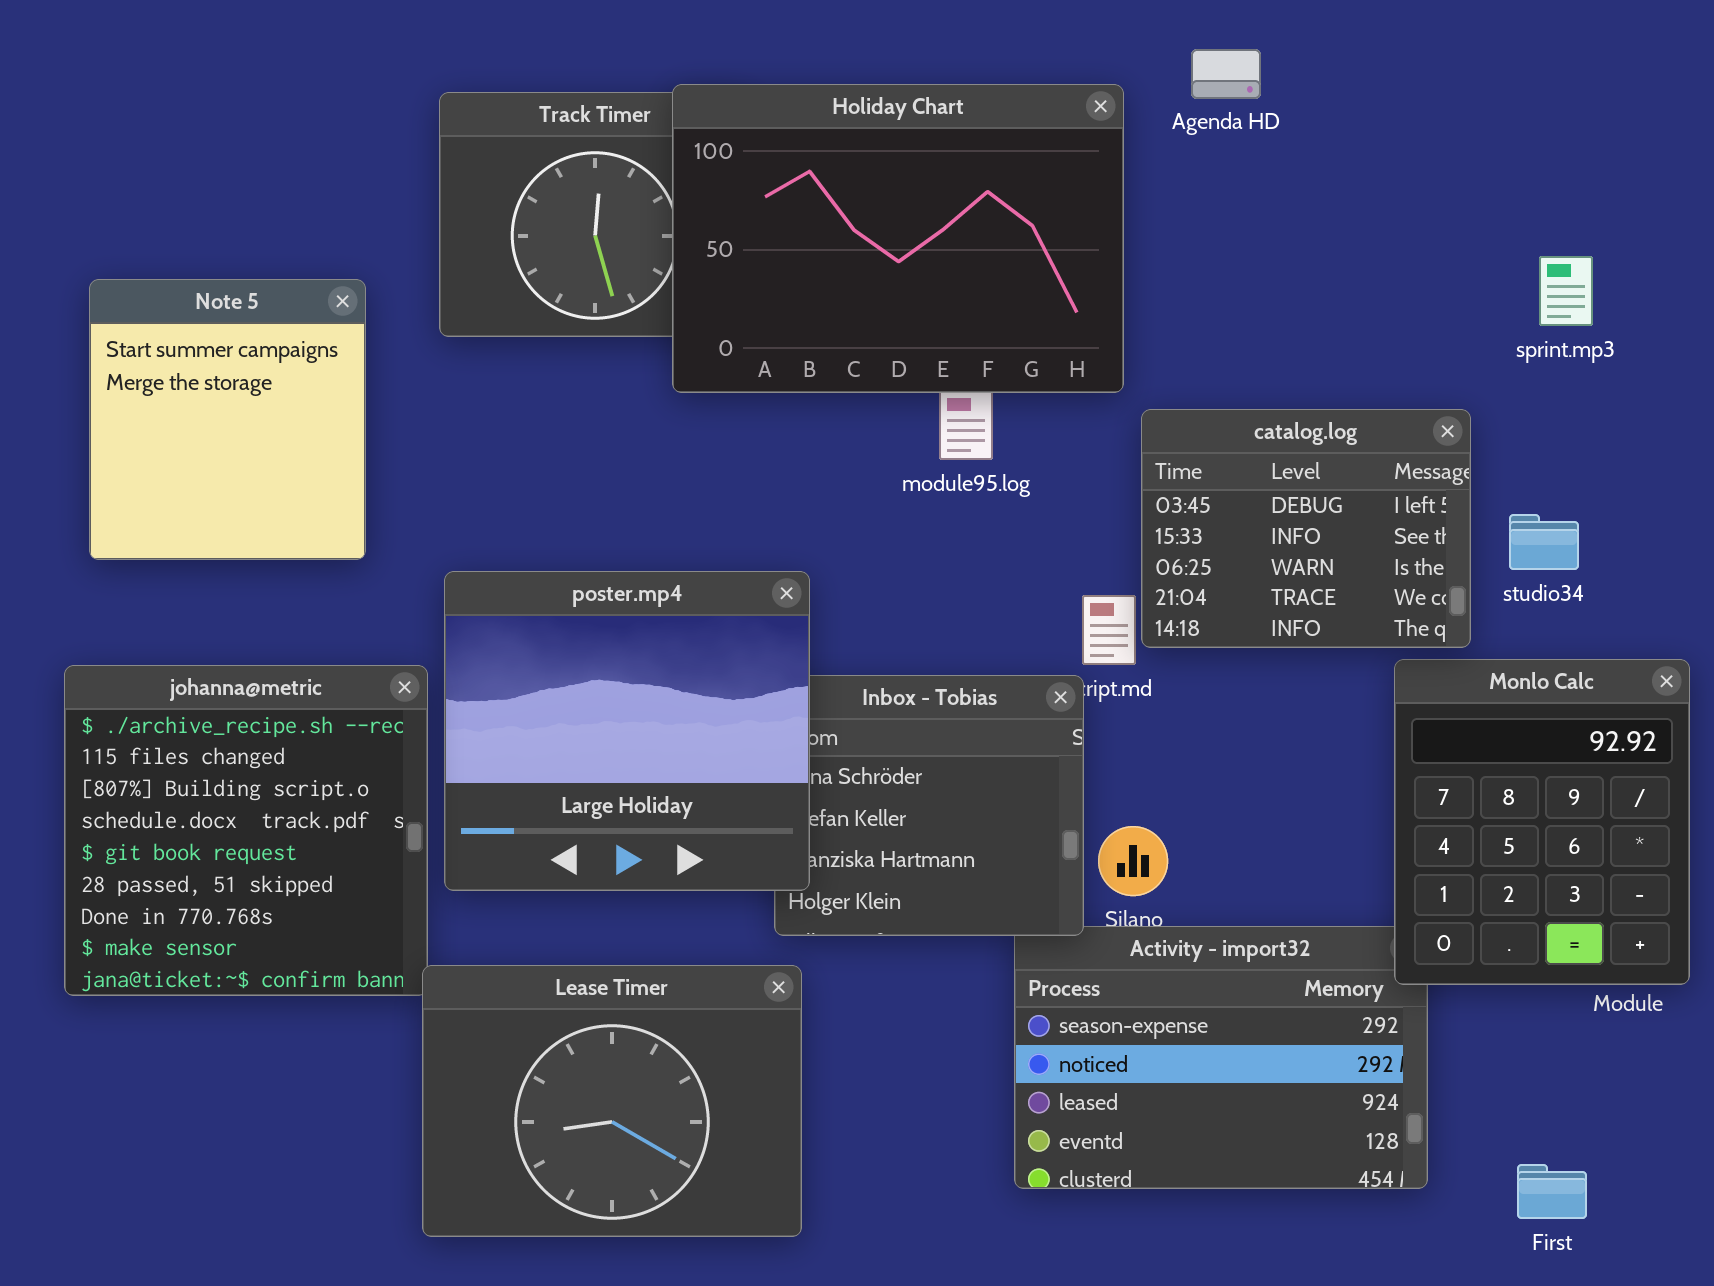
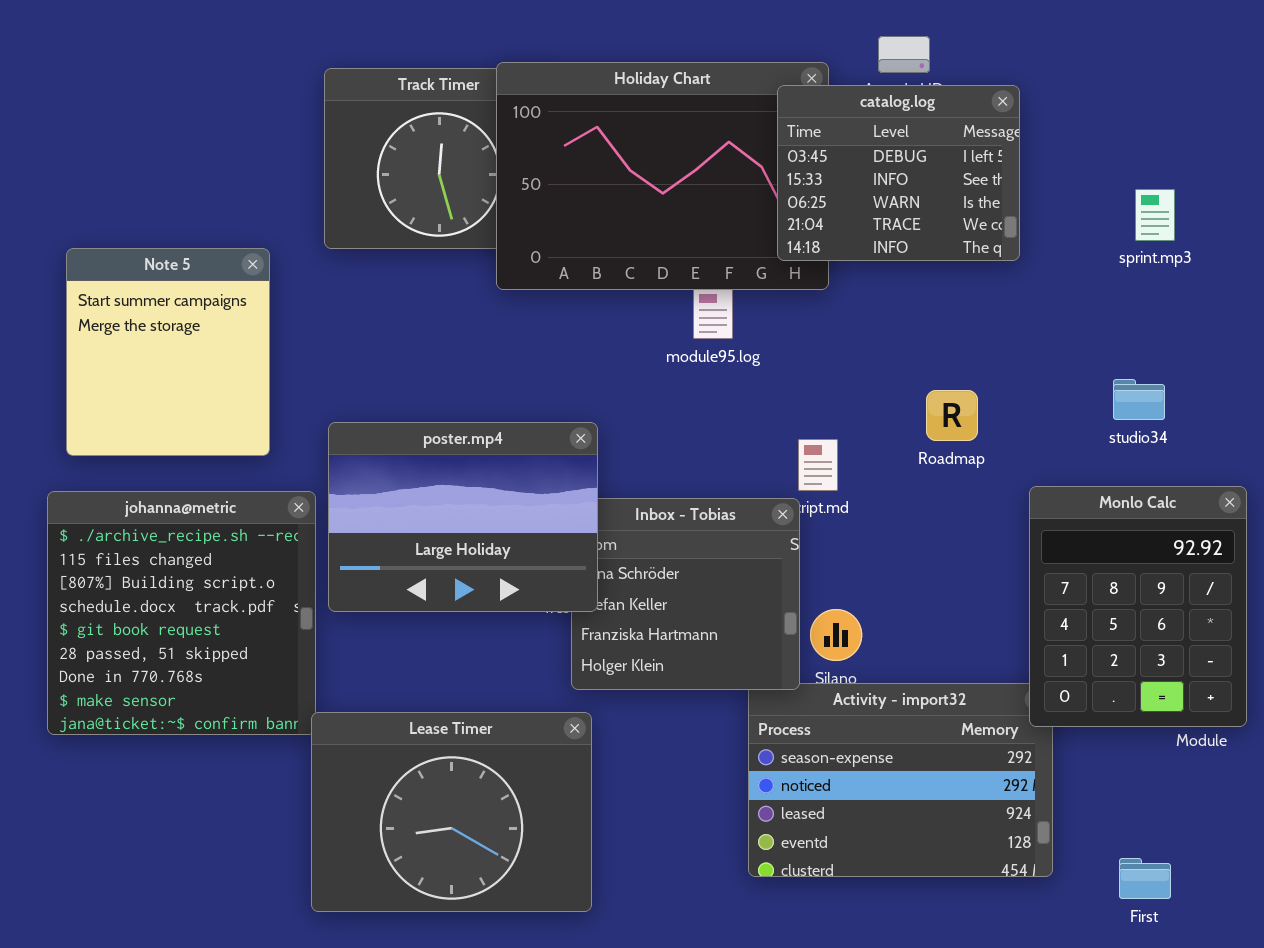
Note 5: [89,279,366,560] -> [66,248,270,456], moved
catalog.log: [1141,409,1471,648] -> [777,85,1020,261], moved
poster.mp4: [444,571,810,891] -> [328,422,598,612], resized

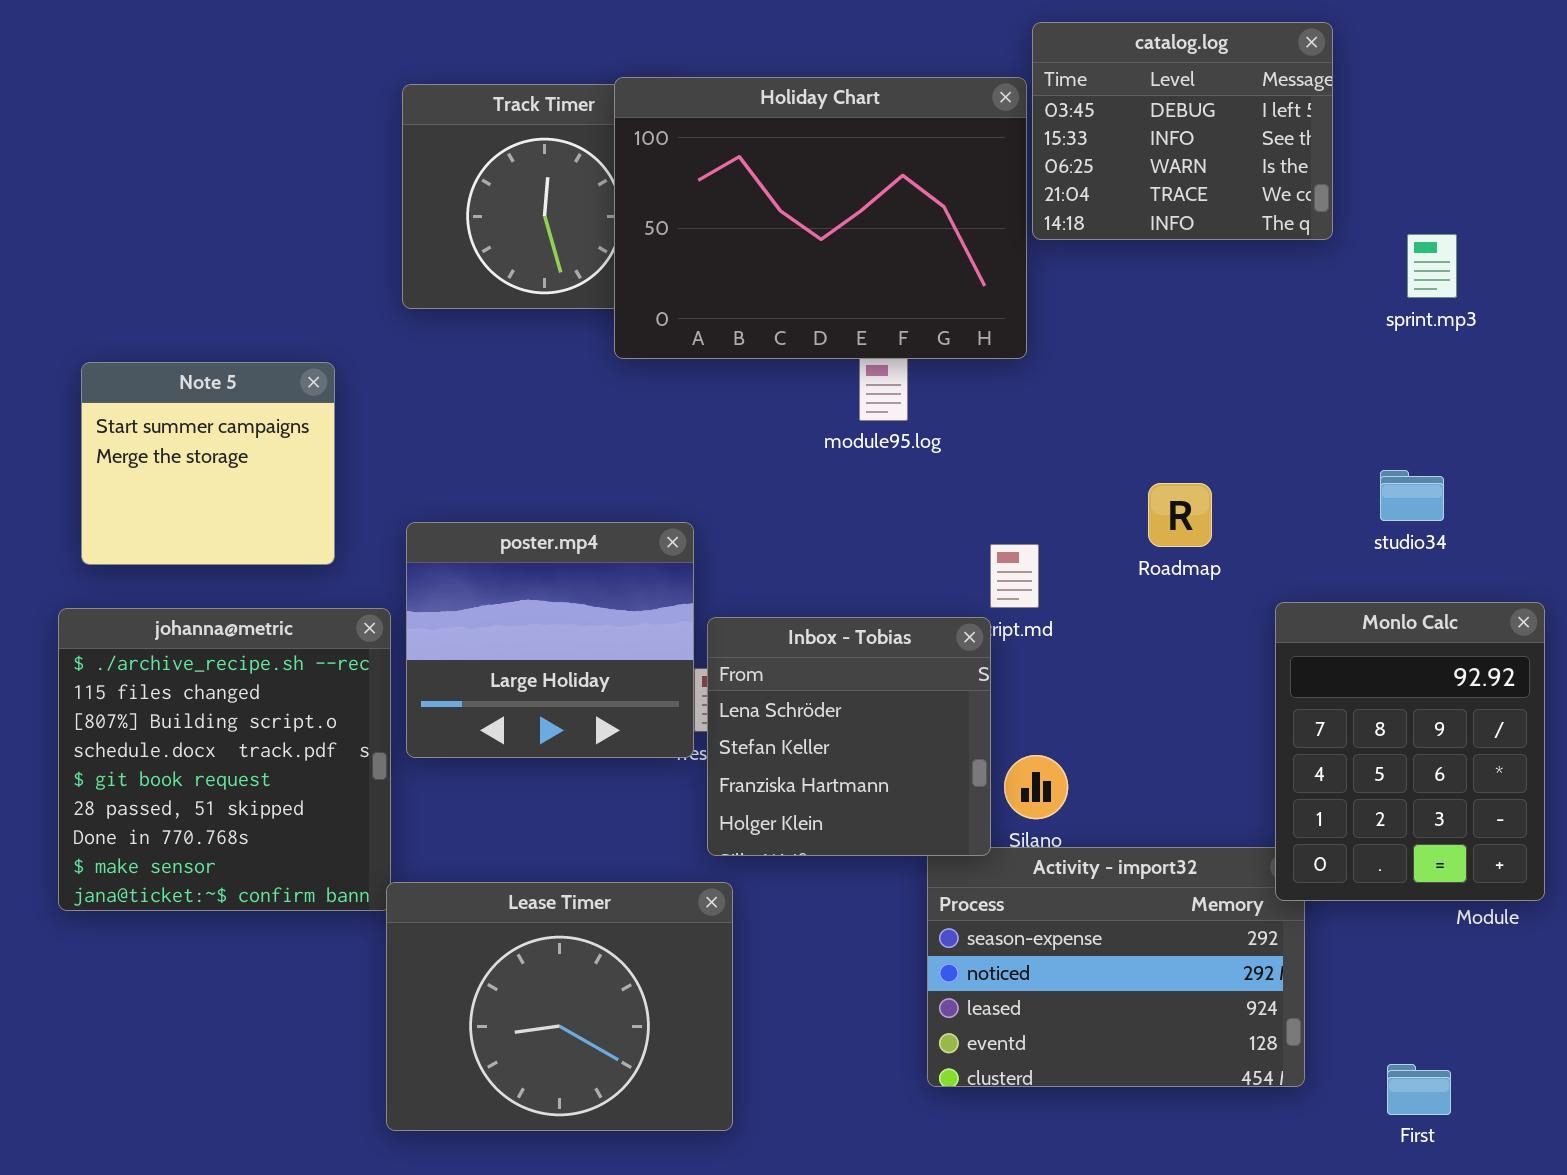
catalog.log: [777,85,1020,261] -> [1032,22,1333,240], moved
Note 5: [66,248,270,456] -> [81,362,335,565], resized
poster.mp4: [328,422,598,612] -> [406,522,694,758], resized

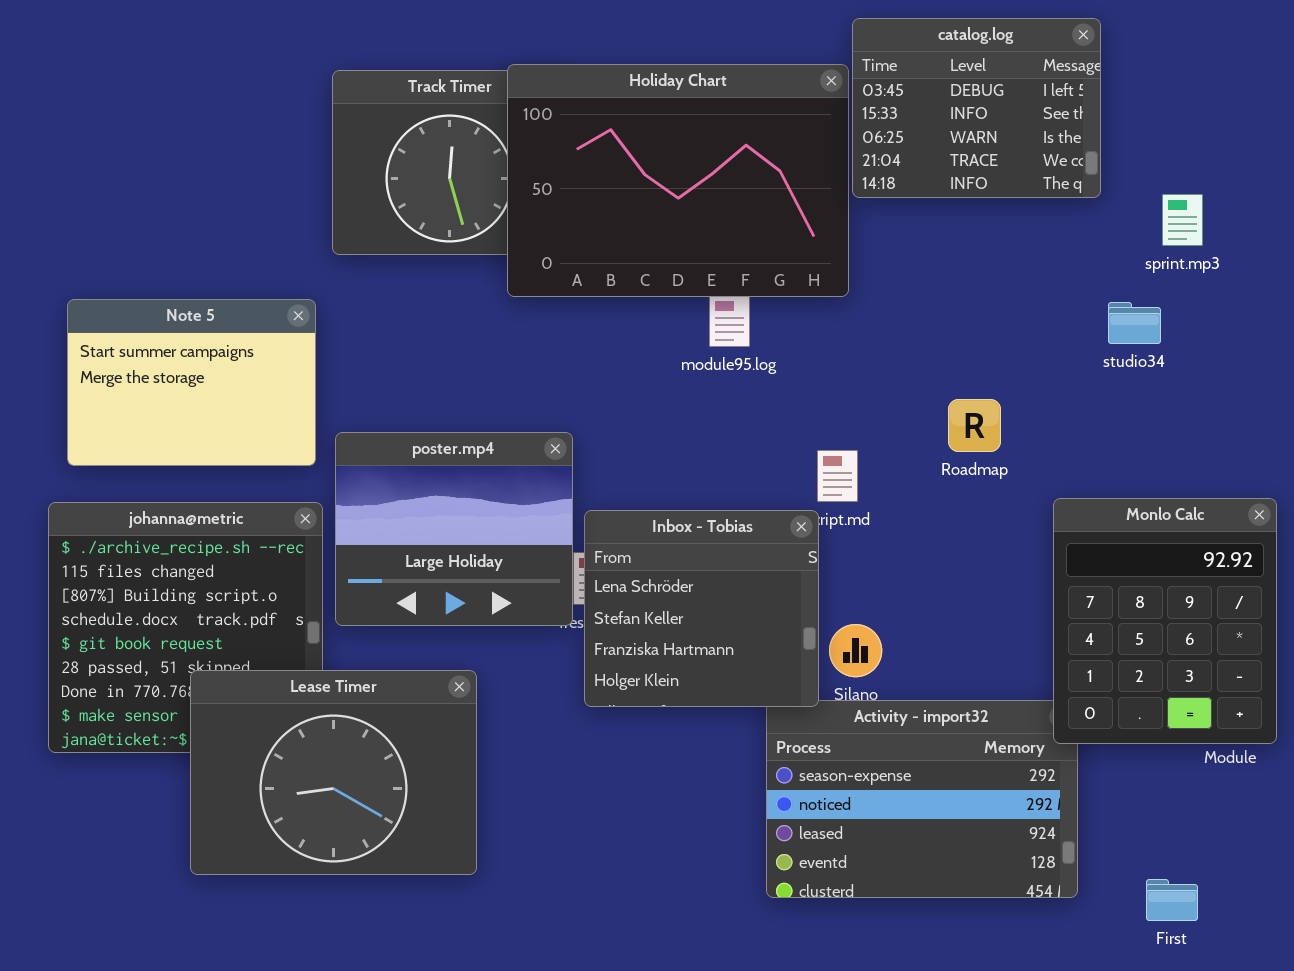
Note 5: [81,362,335,565] -> [67,299,316,466], resized
studio34: [1380,470,1444,521] -> [1108,302,1161,344], moved
Lease Timer: [386,882,733,1131] -> [190,670,477,875], moved

